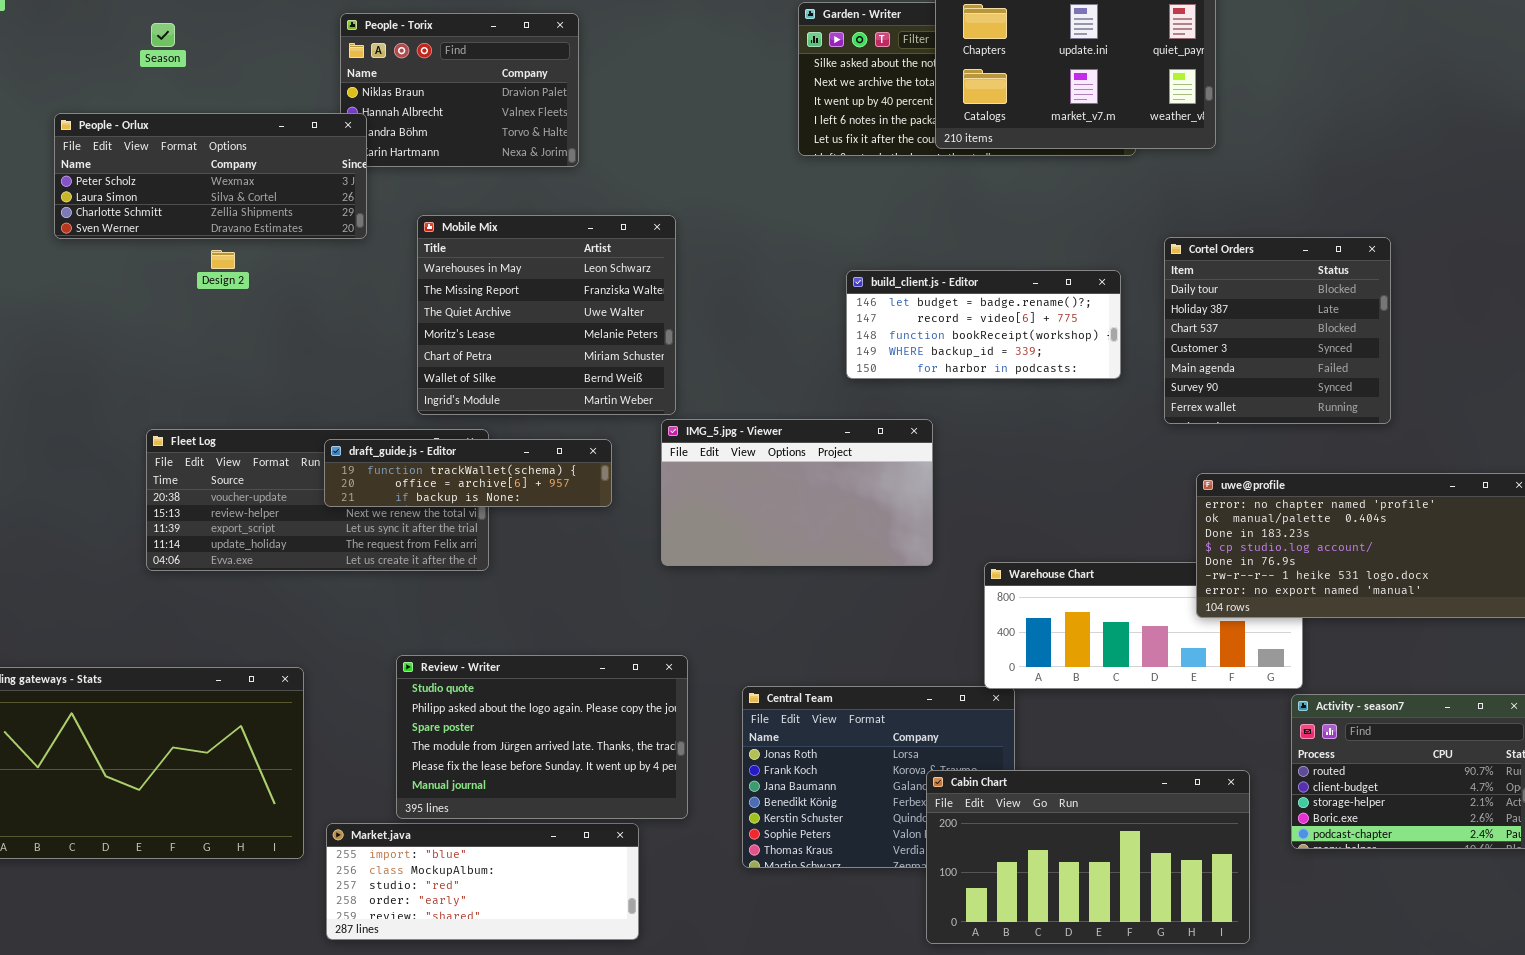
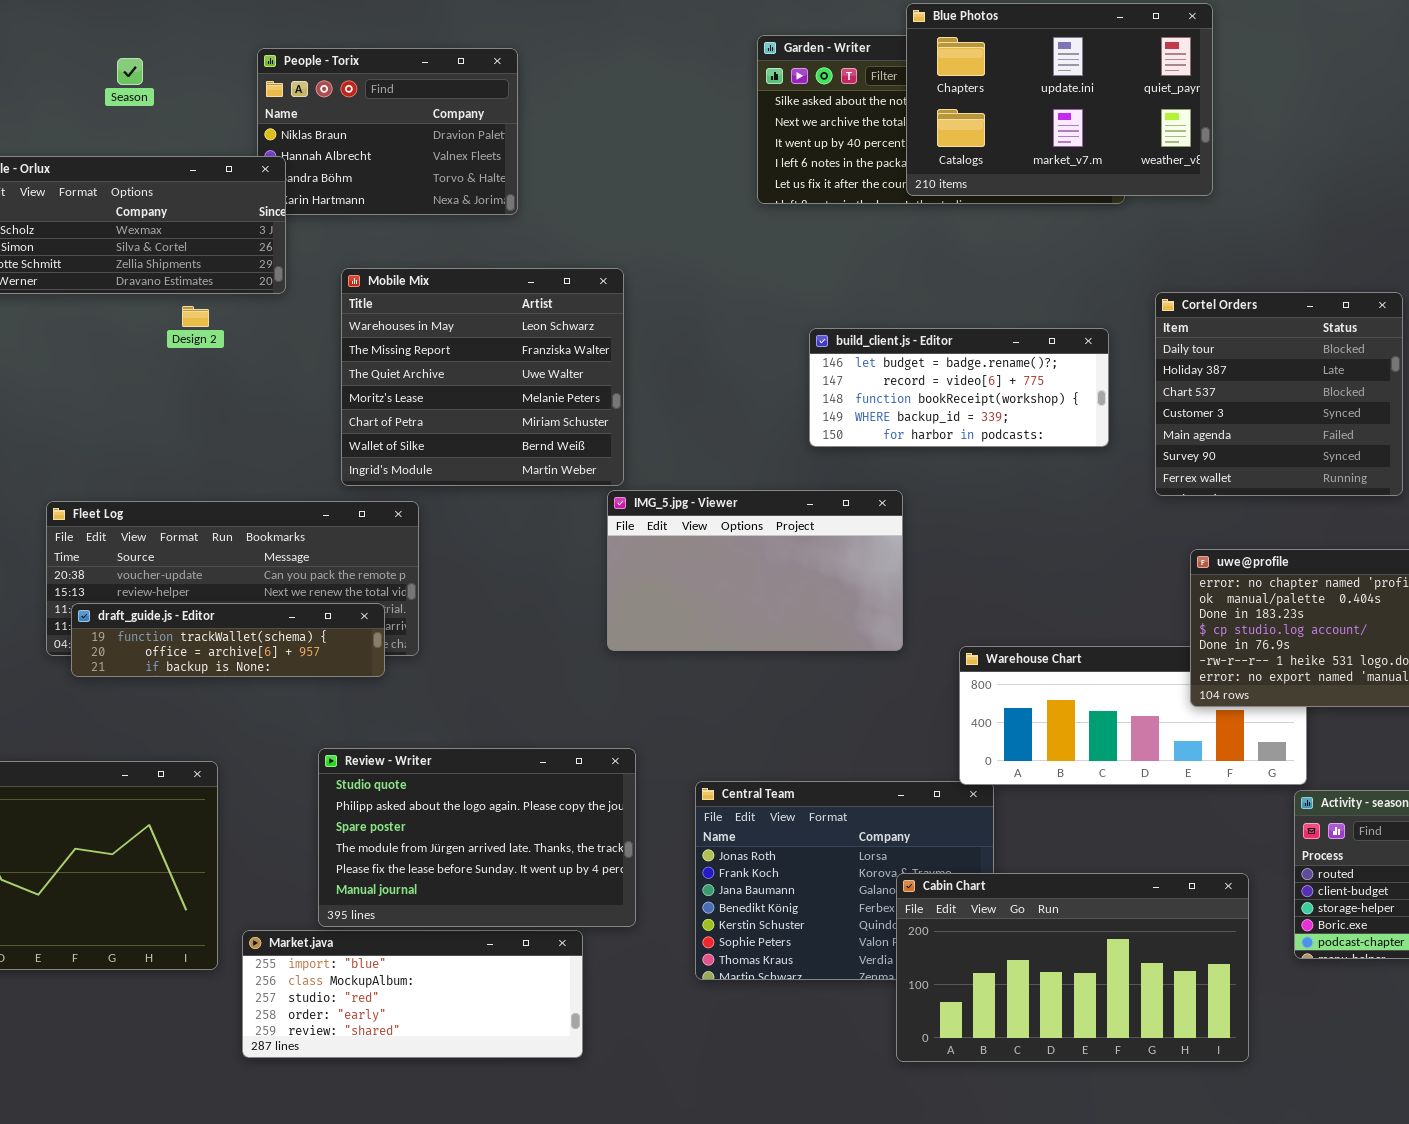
Season: [151,23,175,47] -> [117,58,143,85], moved
Design 2: [211,250,235,269] -> [182,306,209,327], moved
draft_guide.js - Editor: [324,439,612,507] -> [71,603,385,677], moved

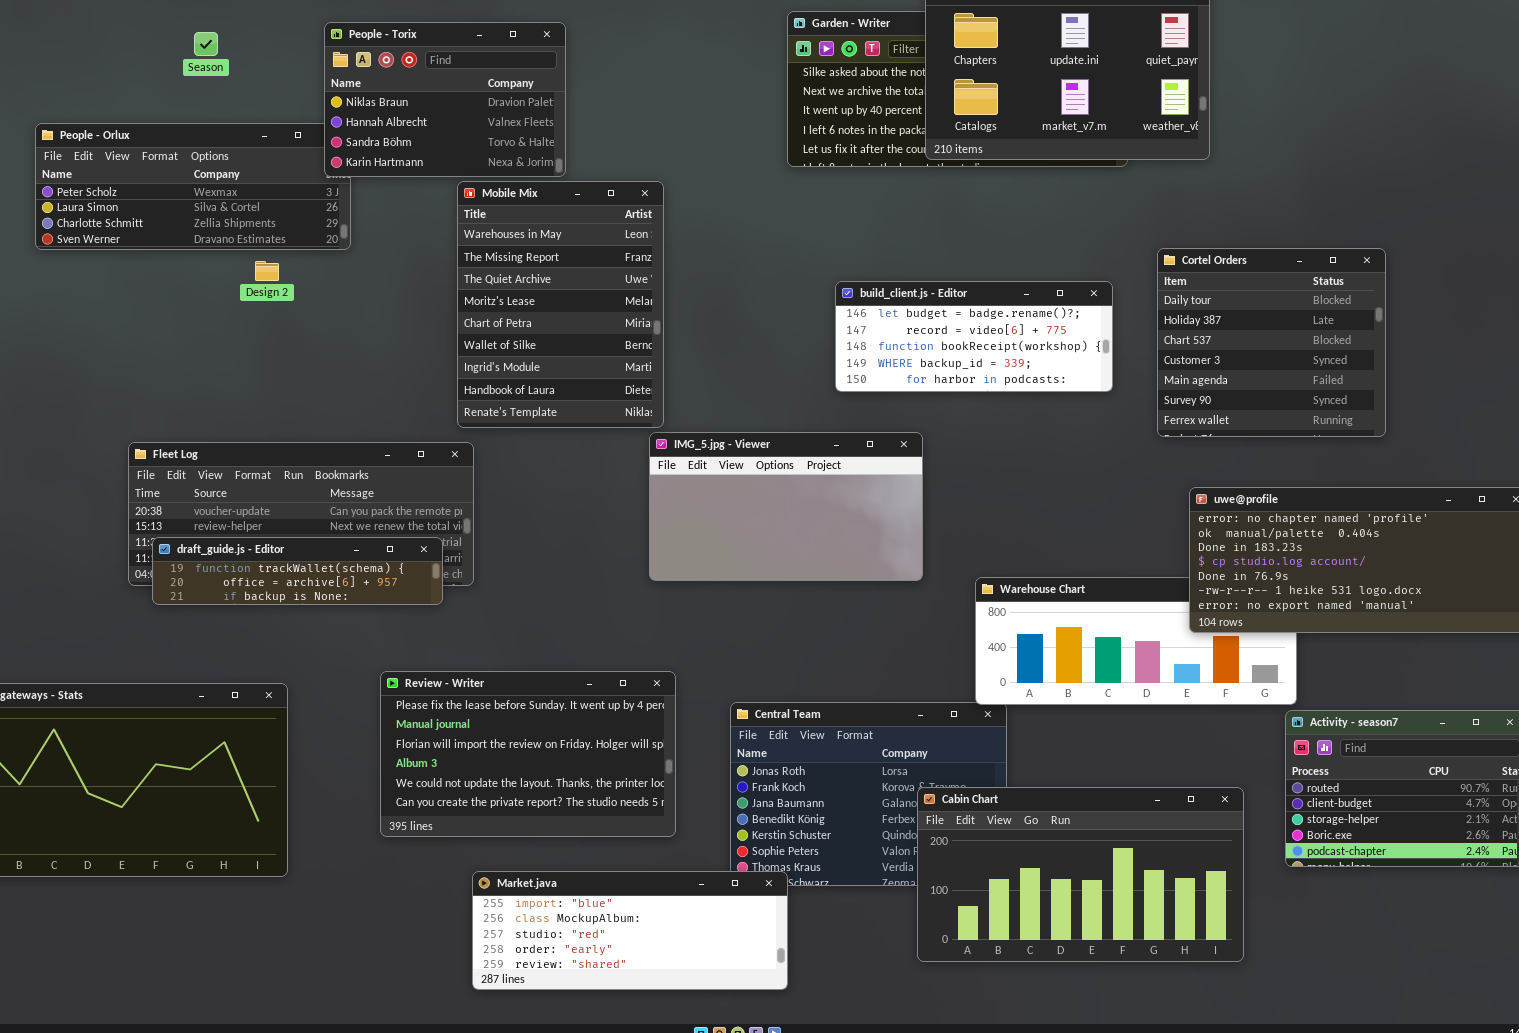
People - Torix: [257,48,518,215] -> [324,22,566,177], raised
Mobile Mix: [341,268,624,486] -> [457,181,664,428], resized
Review - Writer: [318,748,636,927] -> [380,671,676,837], scrolled down 4 rows
Market.java: [242,930,583,1058] -> [472,871,788,990], moved

